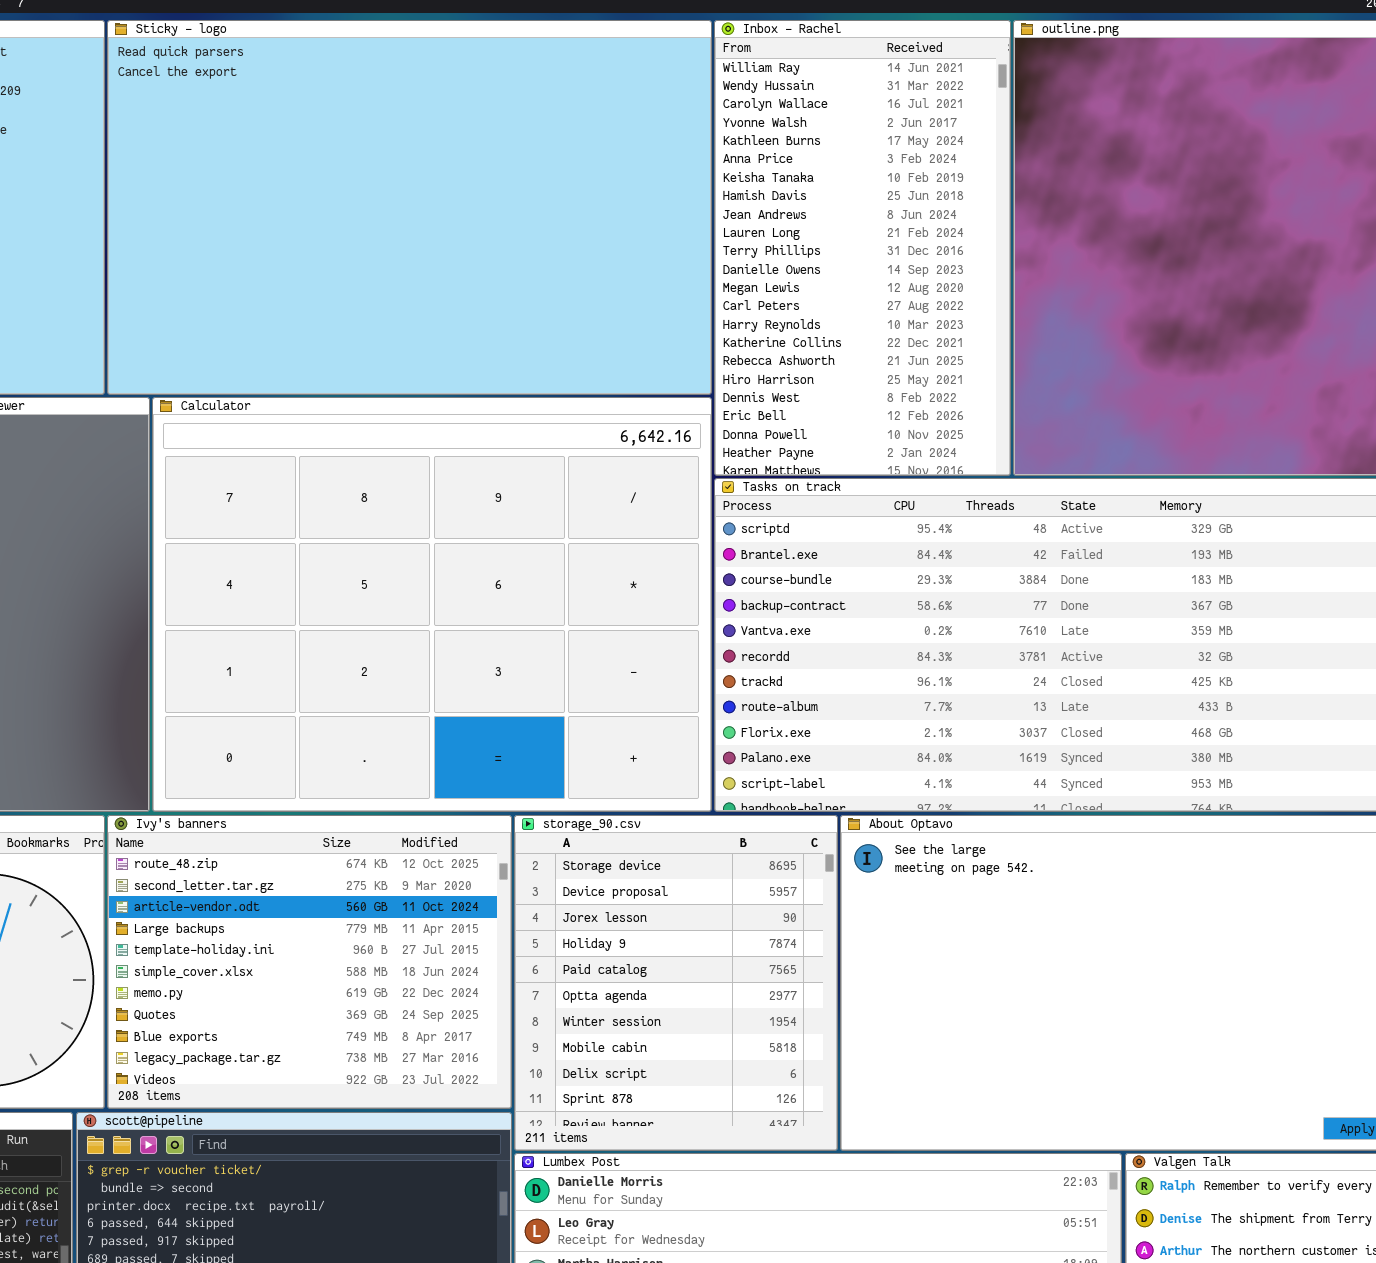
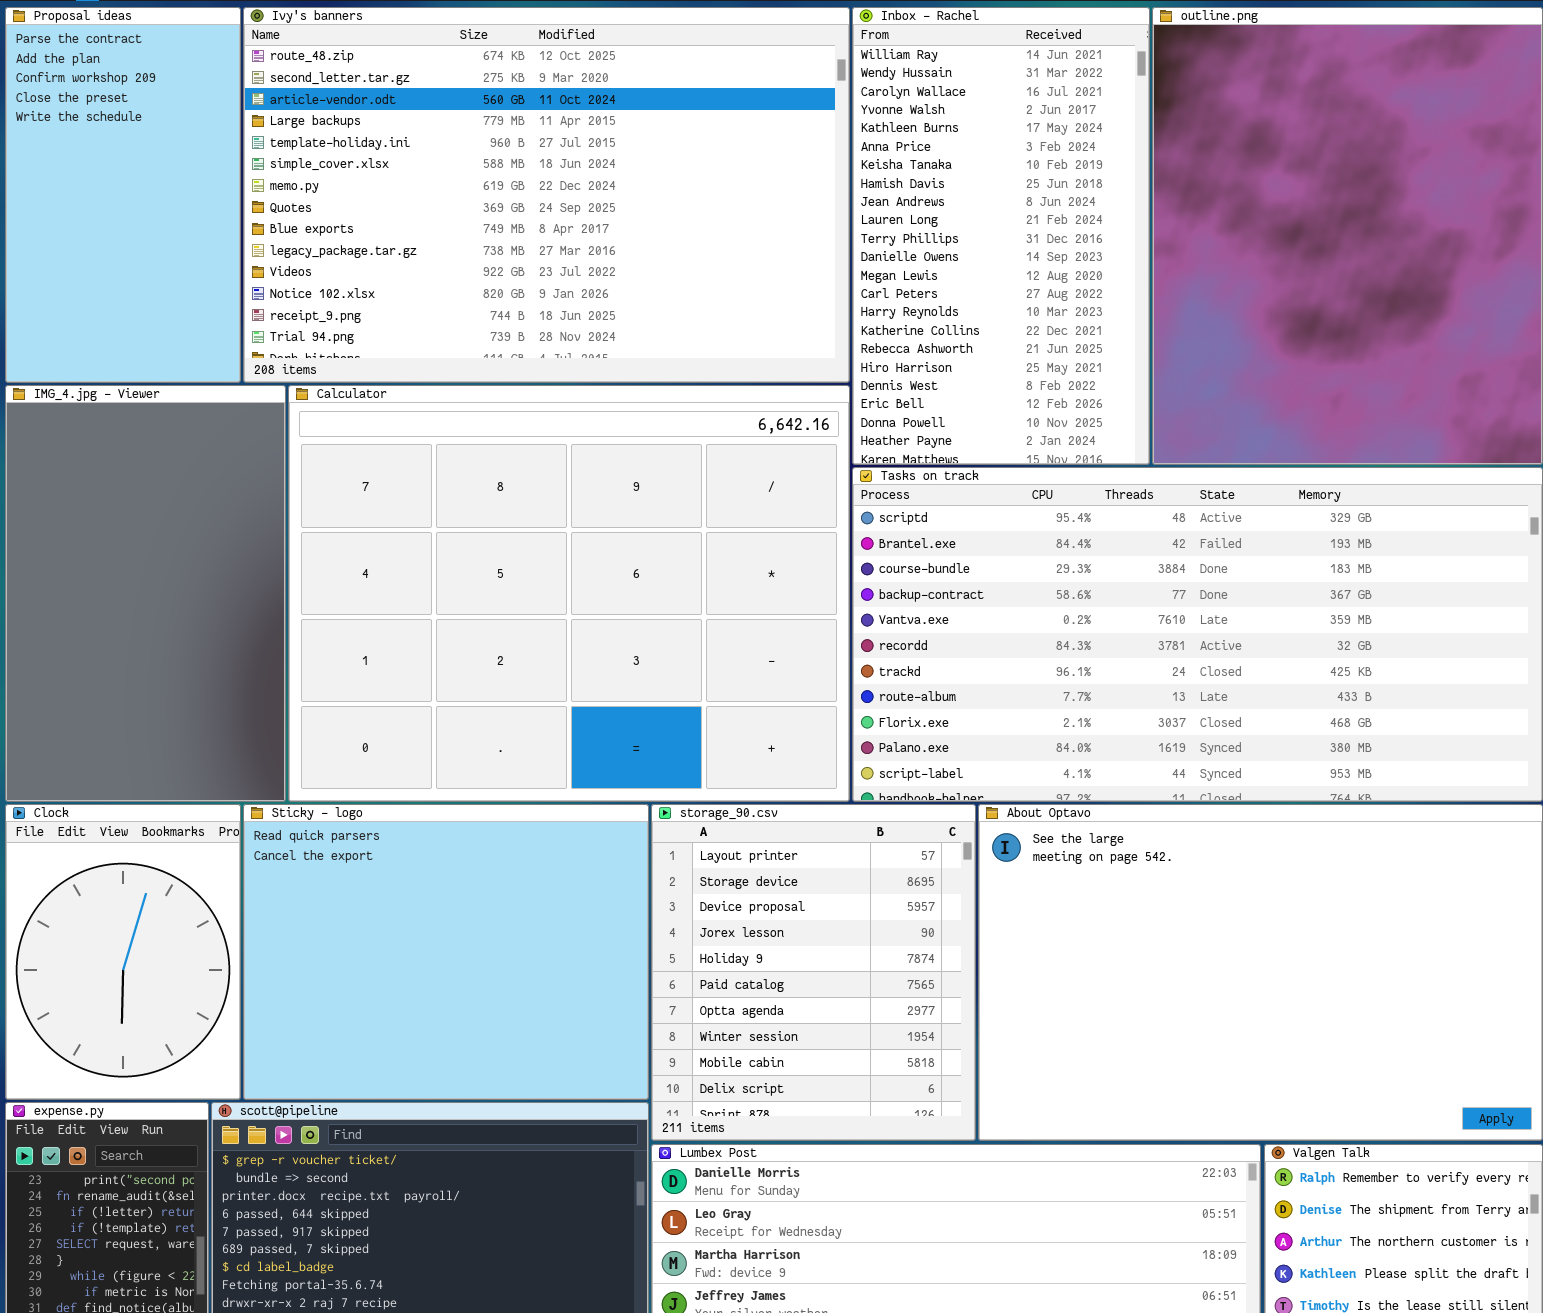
Sticky - logo: [107,20,712,395] -> [243,804,649,1100], moved, resized
Ivy's banners: [107,815,512,1109] -> [243,7,850,383], moved, resized
storage_90.csv: [514,815,838,1151] -> [651,804,976,1141], scrolled up 1 row

